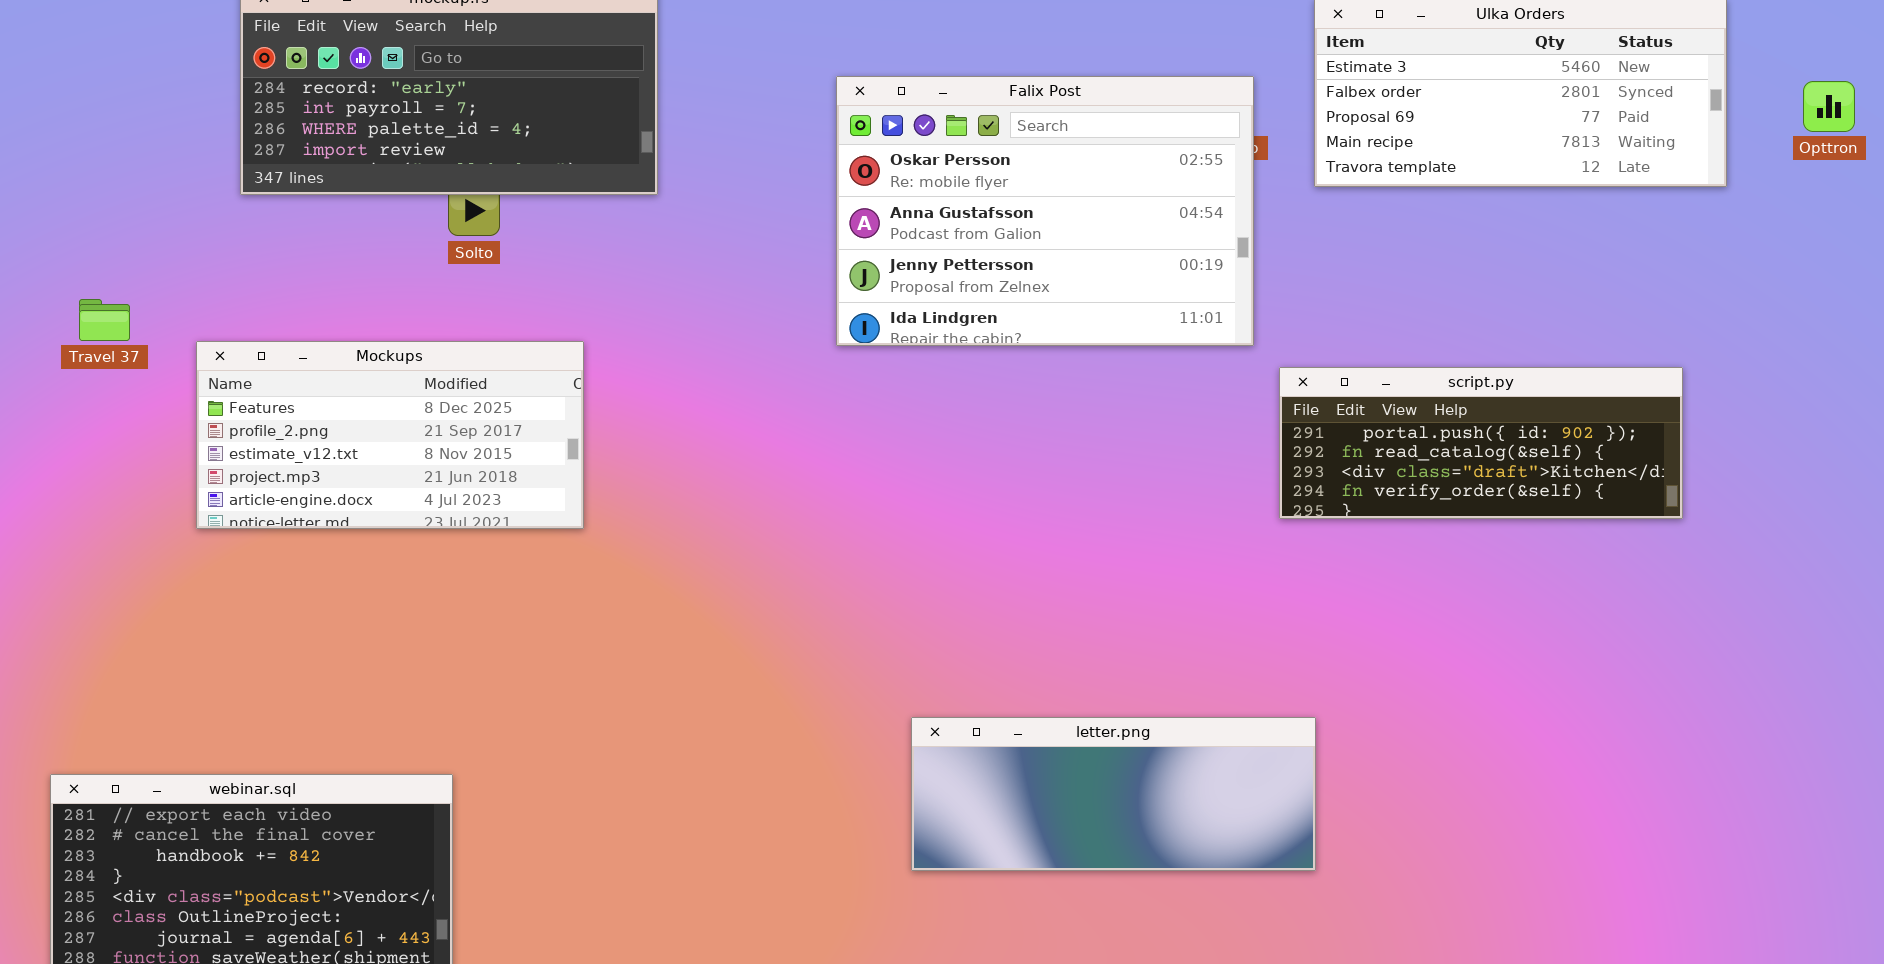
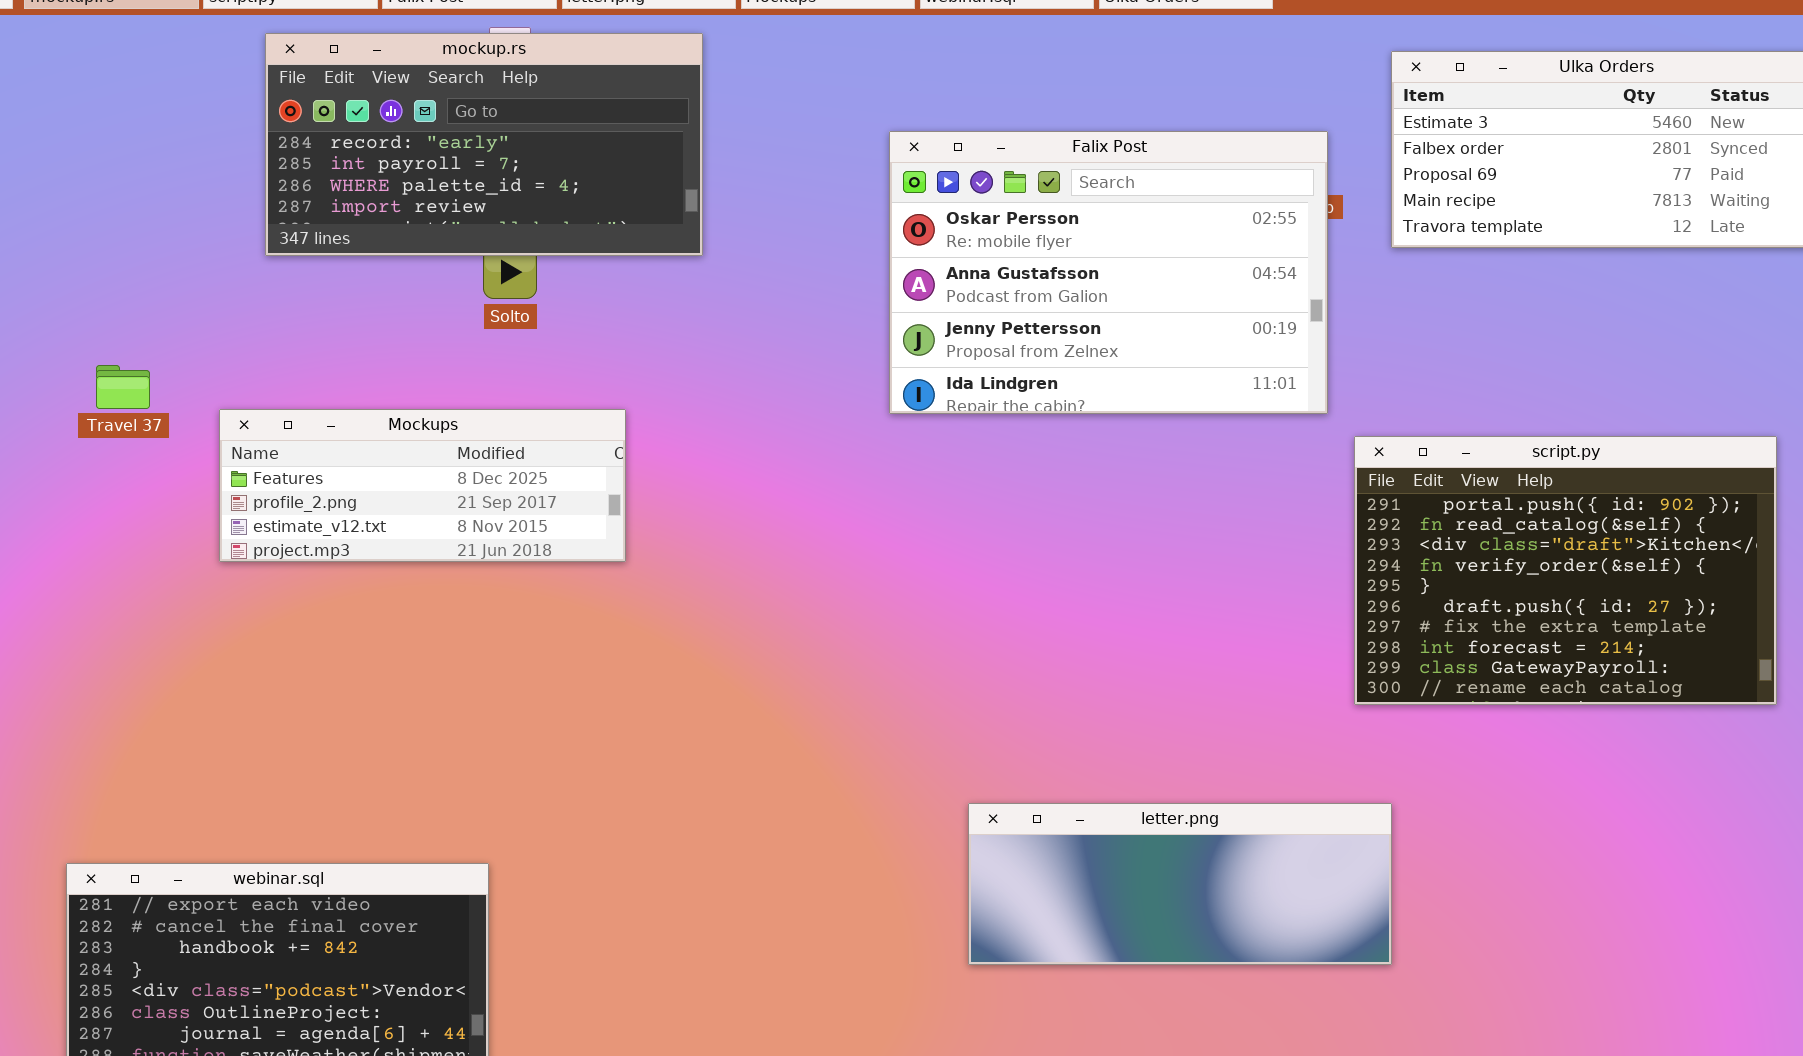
Mockups: [196,341,584,529] -> [219,409,626,562], resized
script.py: [1279,367,1683,519] -> [1354,436,1777,705], resized

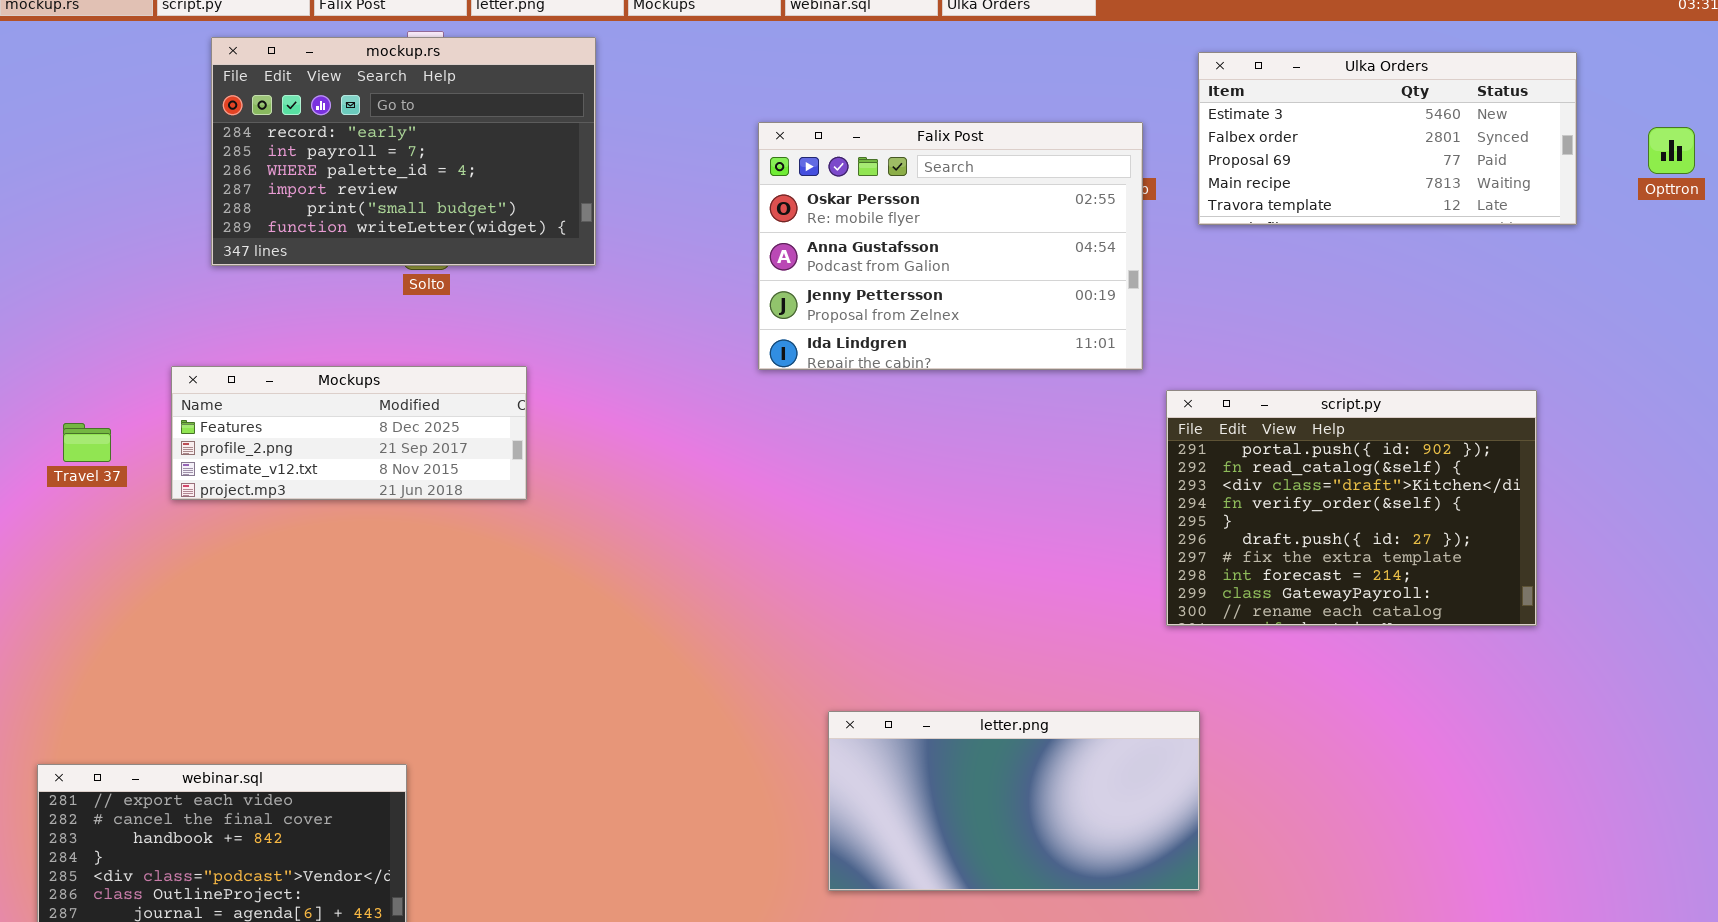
mockup.rs: [265,33,703,256] -> [211,37,596,266], resized
Travel 37: [96,365,150,409] -> [63,423,111,462], moved
letter.png: [968,803,1392,965] -> [828,711,1200,891], resized

